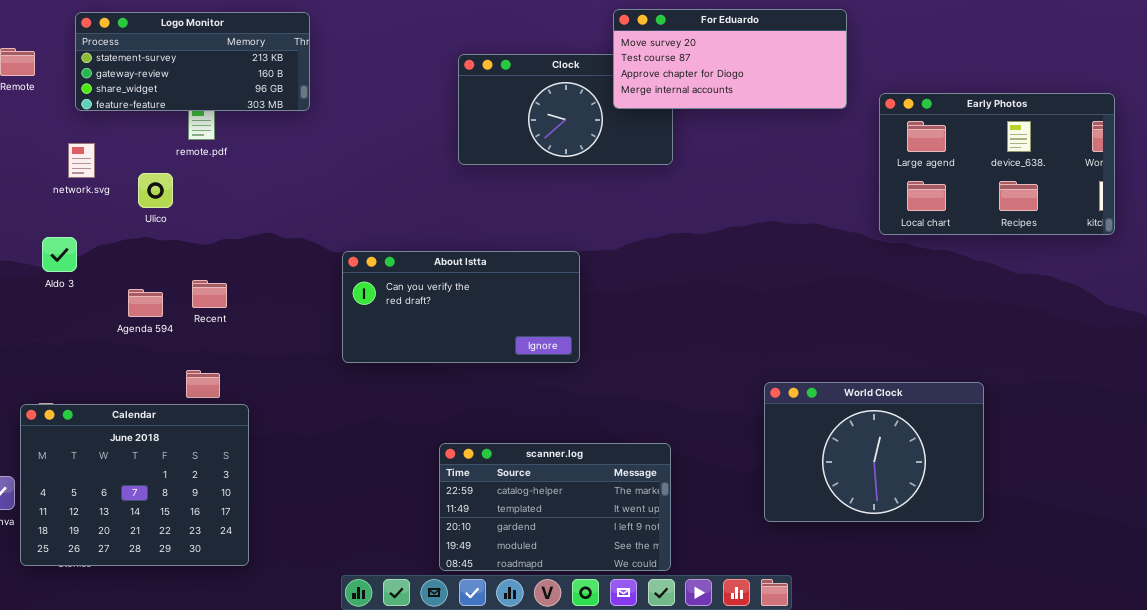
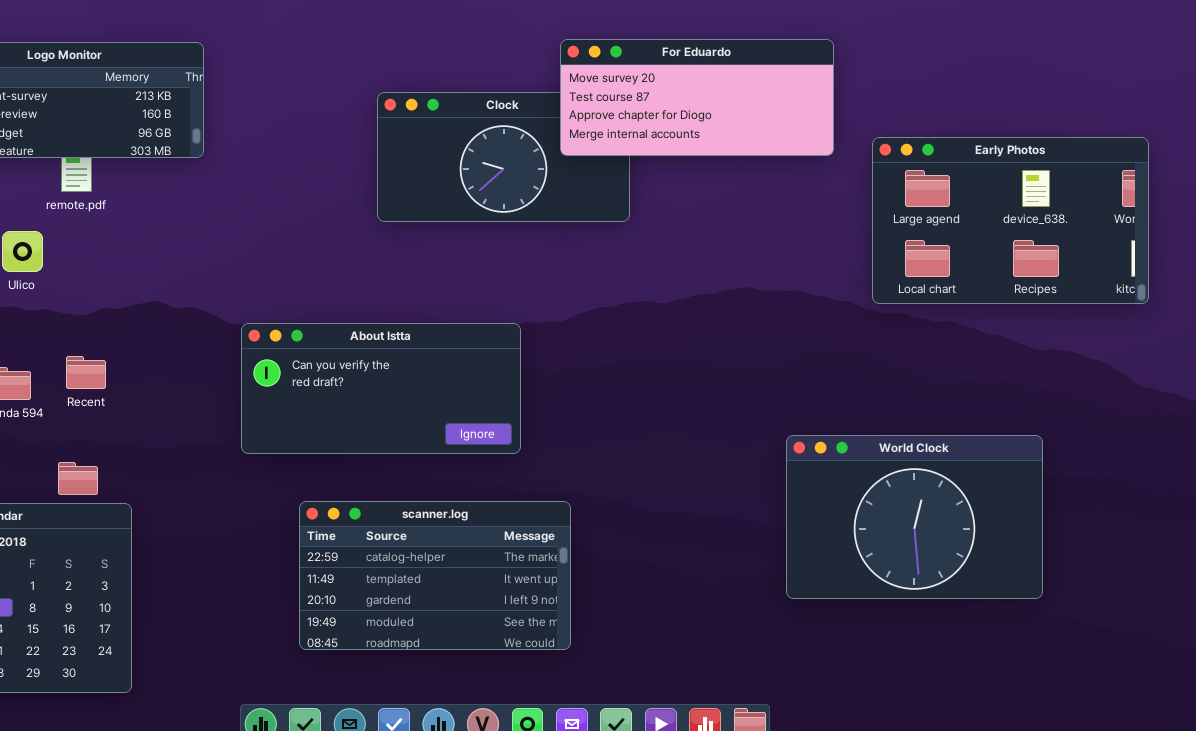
World Clock: [764,382,984,522] -> [786,435,1043,599], moved
scanner.log: [439,443,671,571] -> [299,501,571,650], moved

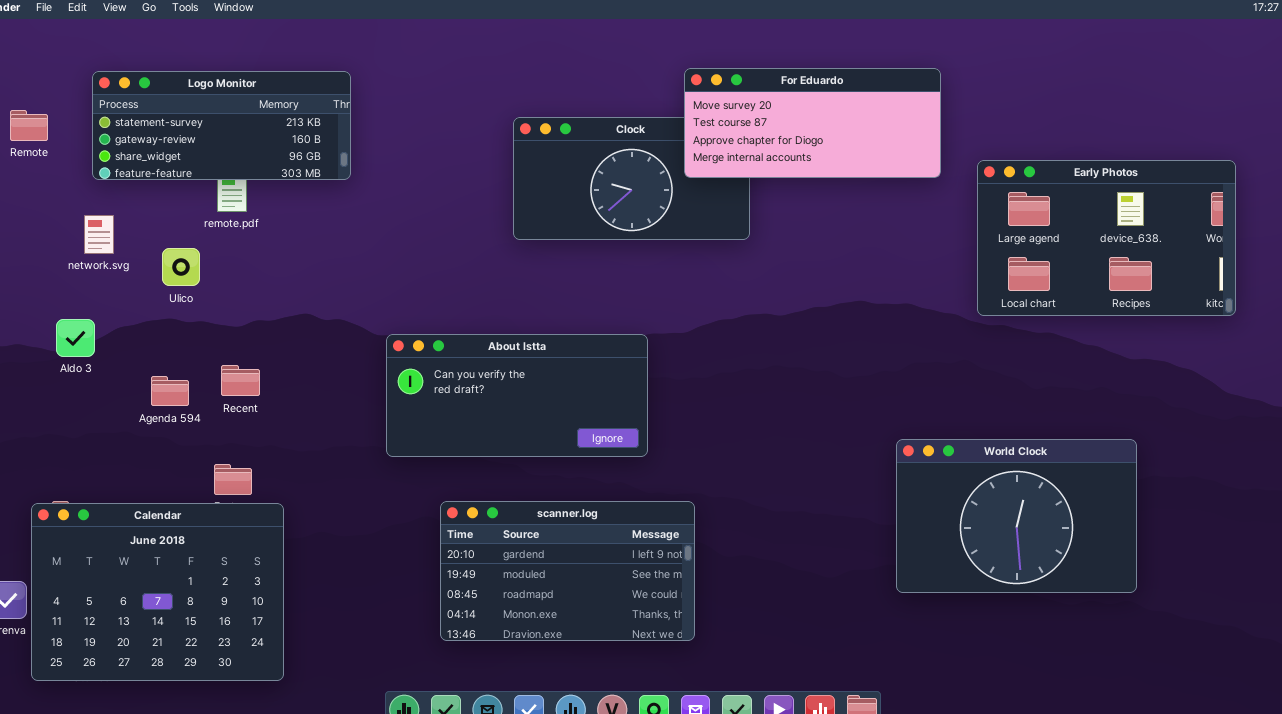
scanner.log: [299,501,571,650] -> [440,501,695,641], scrolled down 2 rows

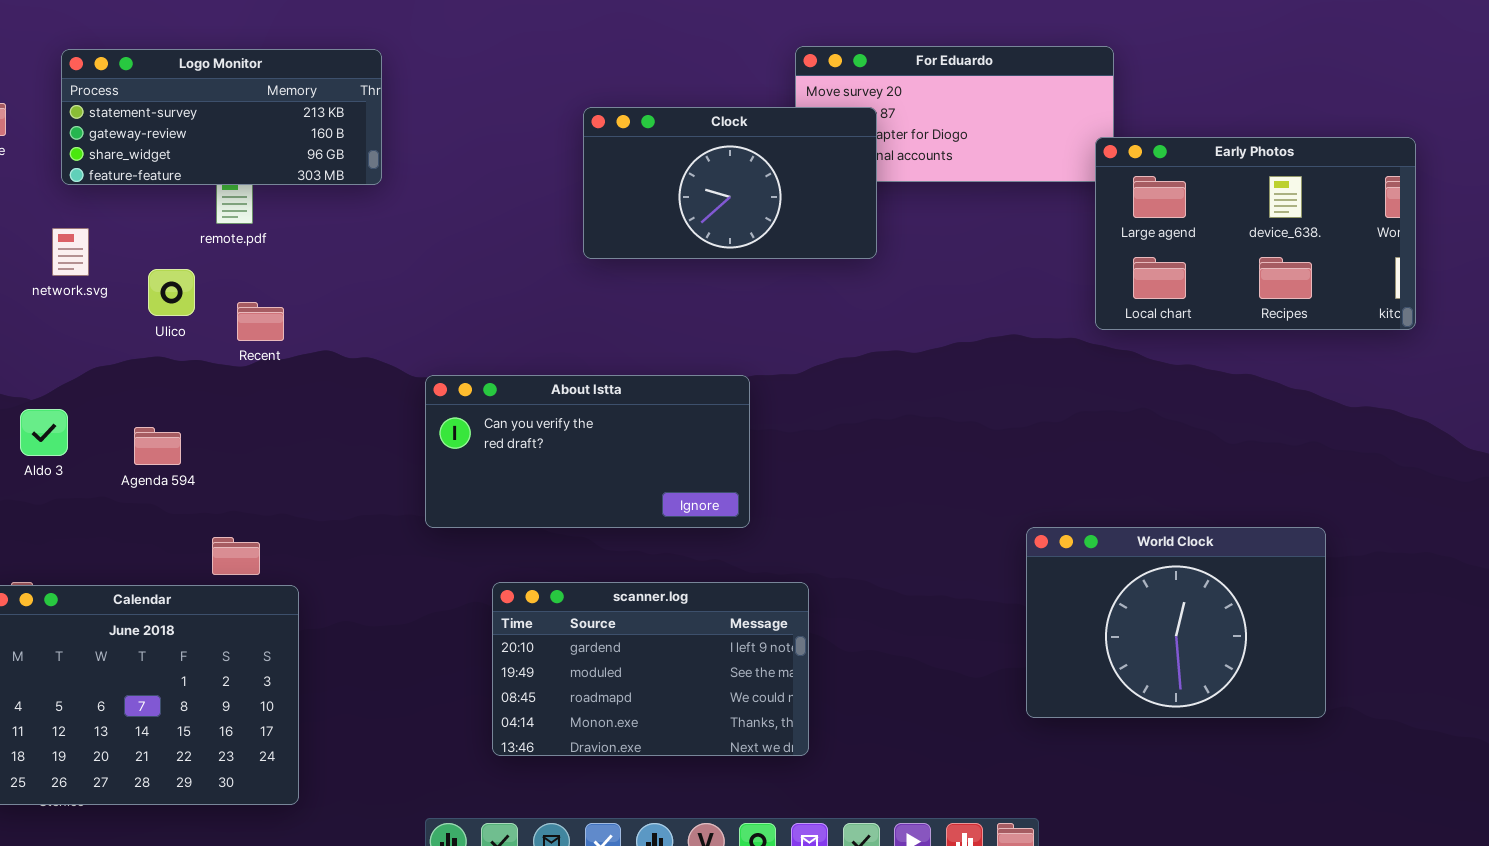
Clock: [513,117,750,240] -> [583,107,877,259], raised
Early Photos: [977,160,1236,316] -> [1095,137,1416,330], moved
Aldo 3: [56,319,95,357] -> [20,409,68,456], moved
Recent: [221,365,260,396] -> [237,302,284,341], moved
World Clock: [896,439,1137,593] -> [1026,527,1326,718], moved

